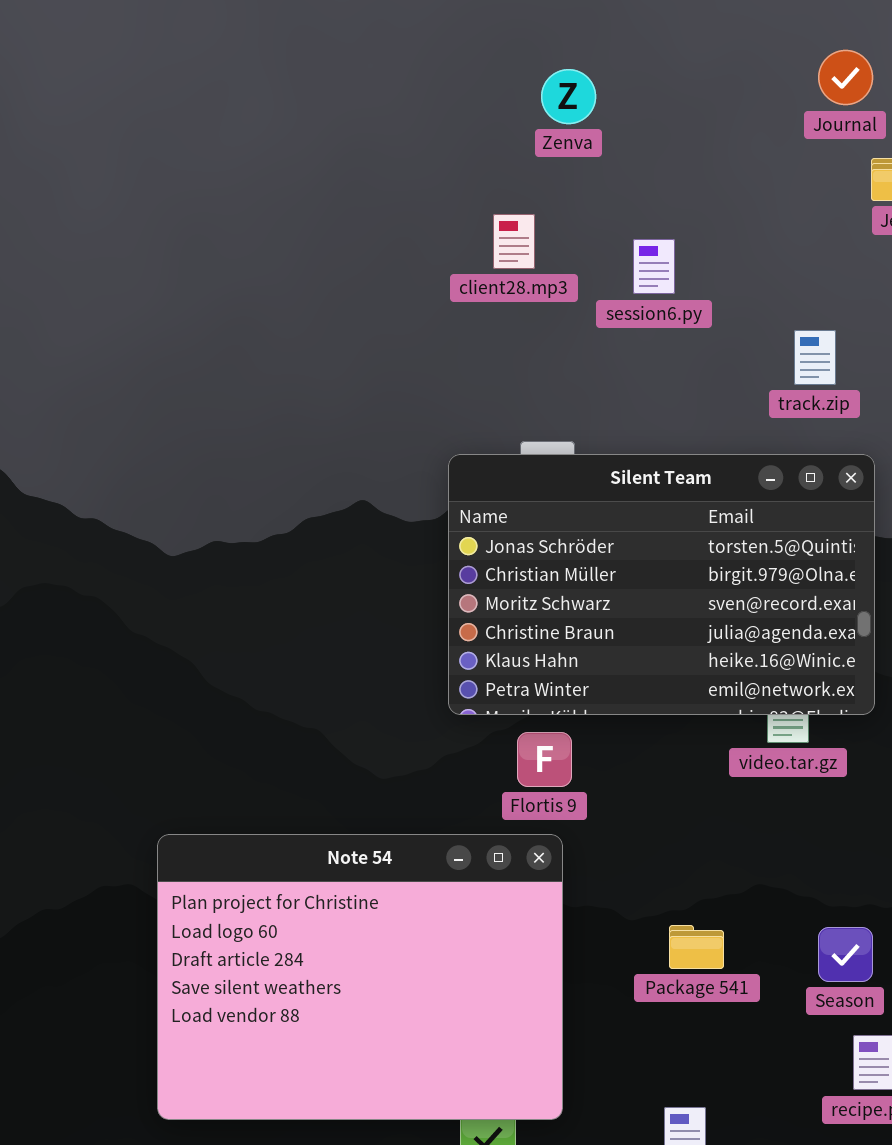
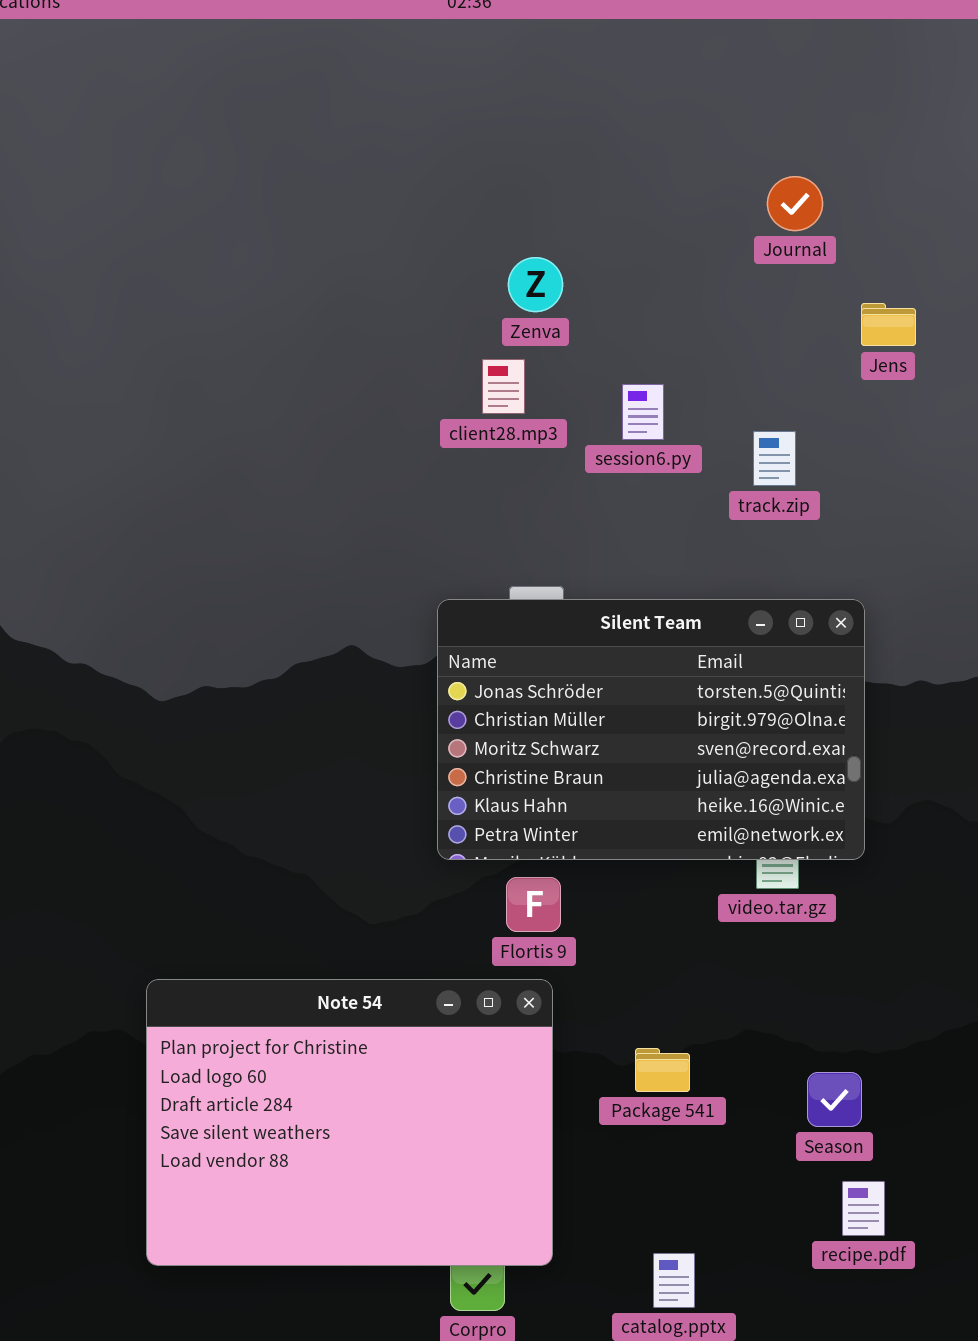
Journal: [818,50,873,105] -> [767,176,823,231], moved
Zenva: [541,69,596,124] -> [508,257,563,312], moved
track.zip: [794,330,836,385] -> [753,431,796,486], moved
Package 541: [669,925,724,969] -> [635,1048,690,1092], moved

